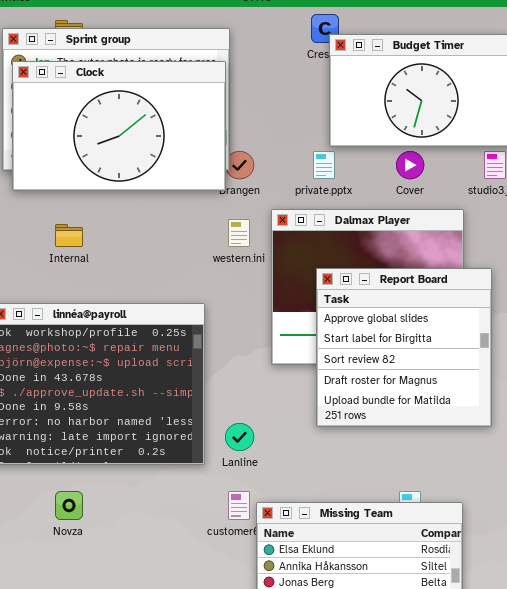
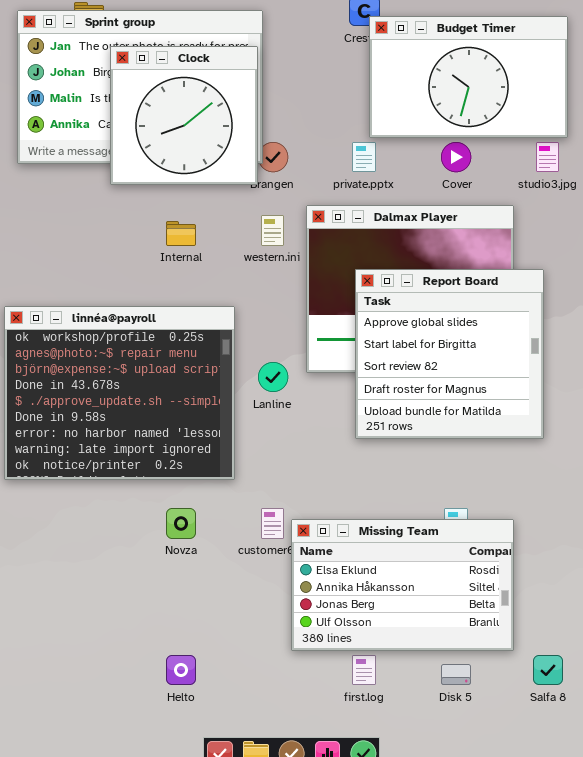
Clock: [12,61,226,191] -> [110,46,258,185], resized
Internal: [55,224,83,247] -> [166,221,196,246], moved
Lanline: [225,423,254,451] -> [258,362,288,392], moved
Novza: [55,491,83,520] -> [166,508,196,539], moved

